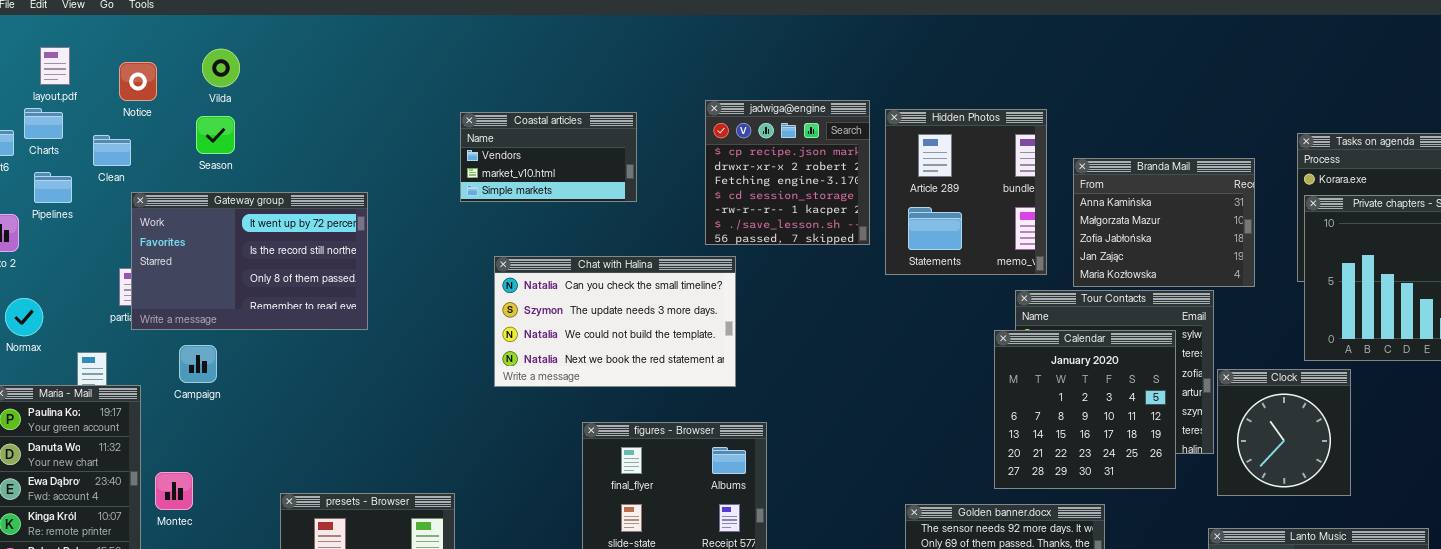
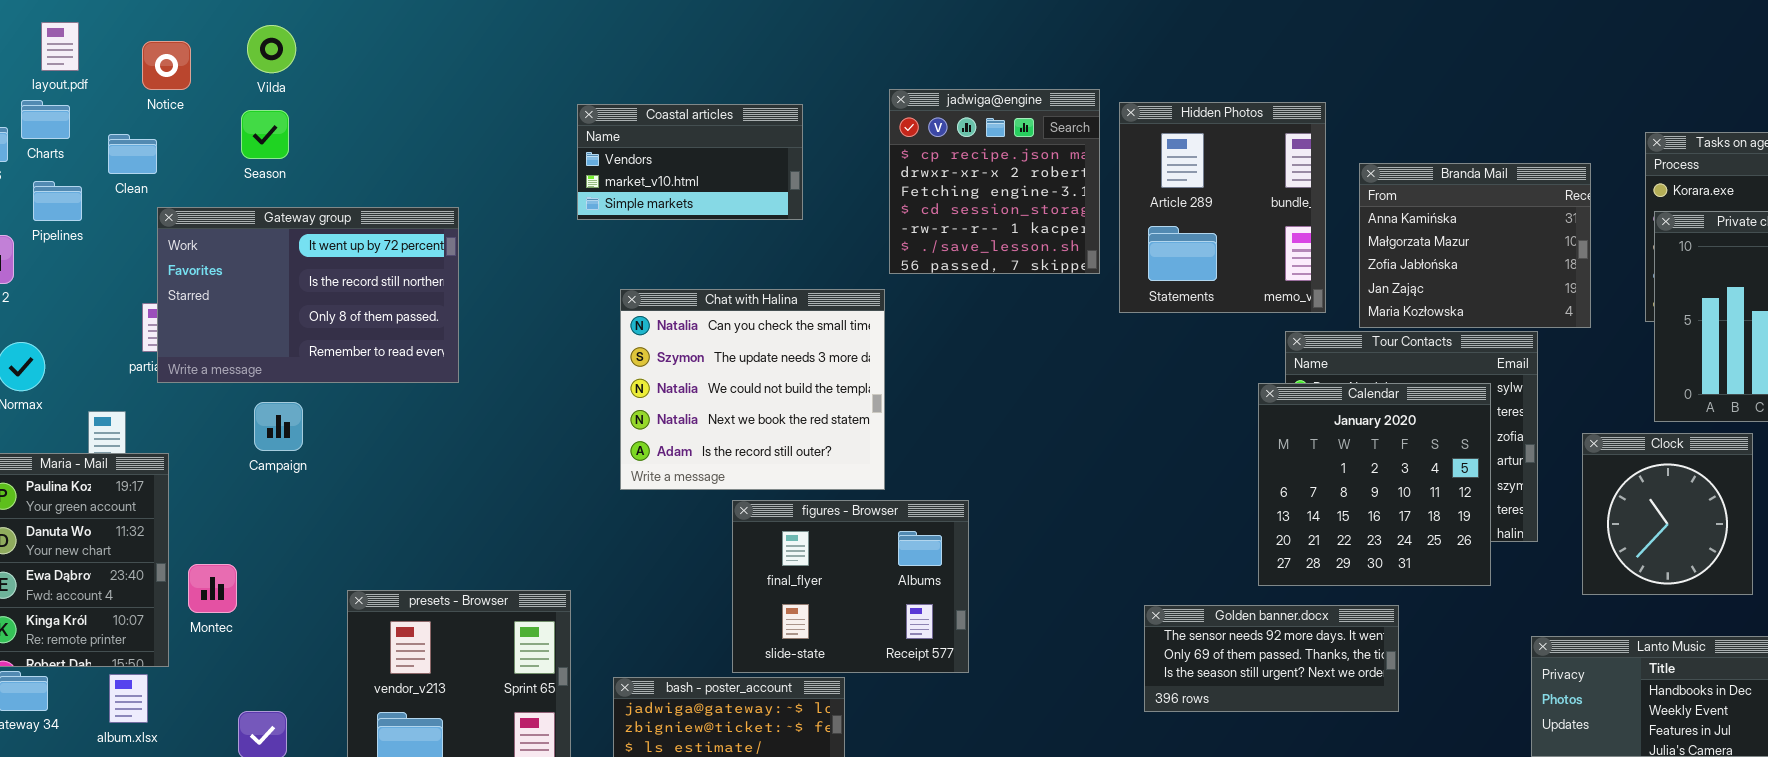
Chat with Halina: [494,256,736,387] -> [620,289,885,490], resized
Campaign: [179,345,217,383] -> [254,402,303,451], moved
Clock: [1217,369,1351,496] -> [1582,433,1753,595], moved

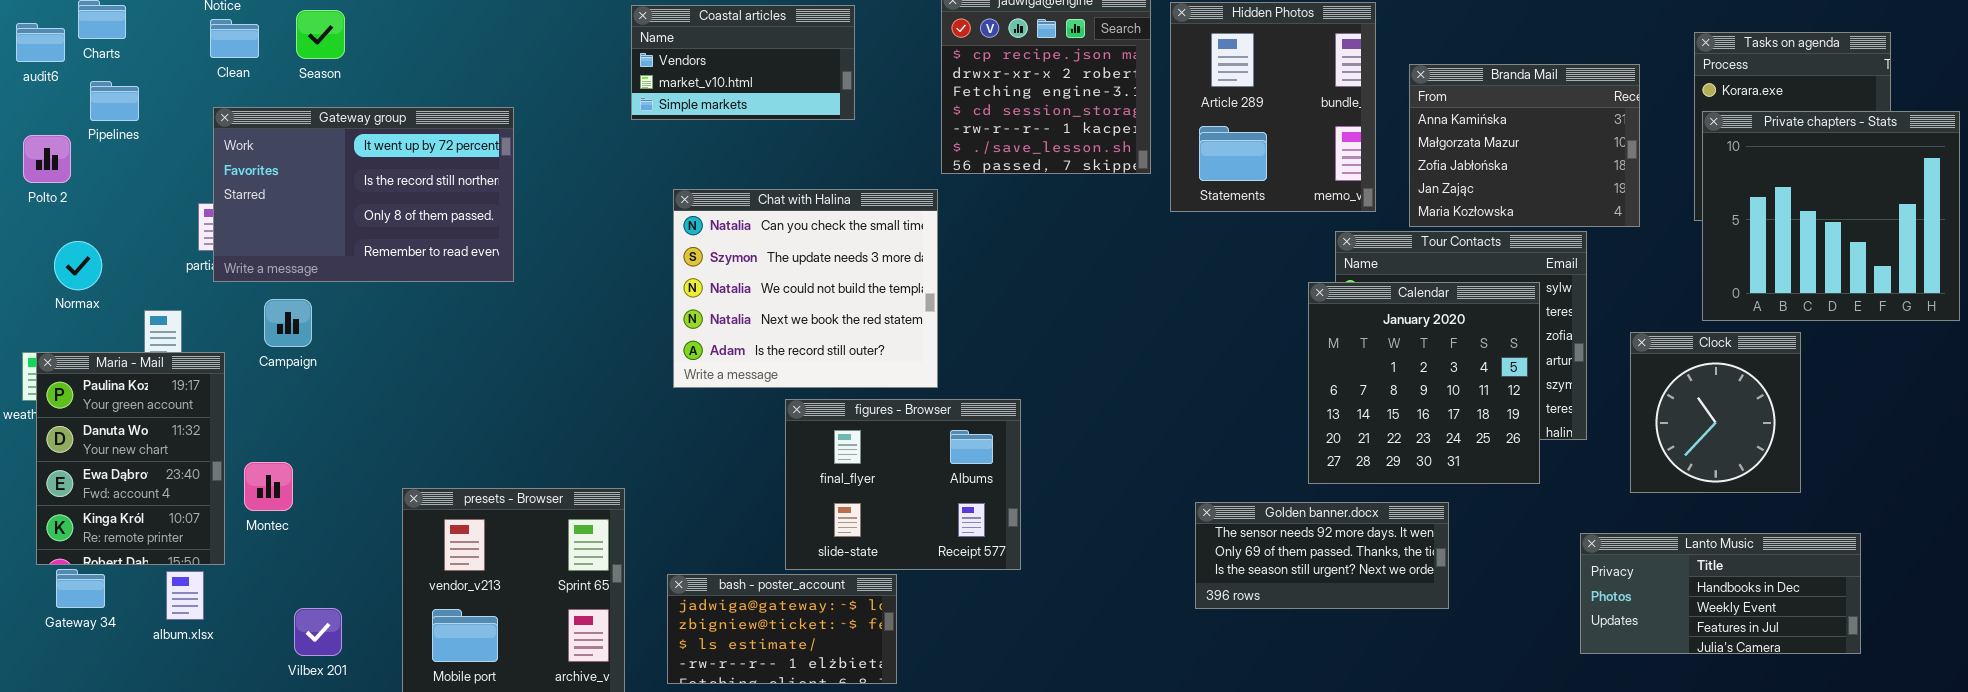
Clean: [108,134,157,174] -> [210,19,259,58], moved
Campaign: [254,402,303,451] -> [264,299,312,347], moved

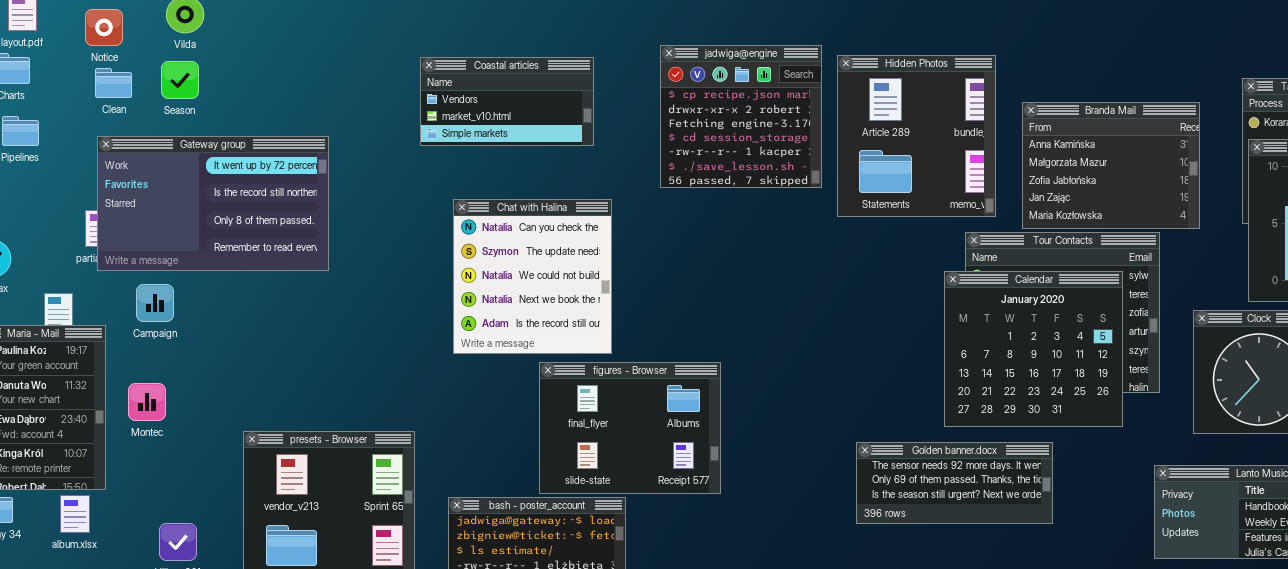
Chat with Halina: [673,189,938,388] -> [453,199,612,354], resized
Montec: [244,462,293,511] -> [128,383,166,421], moved

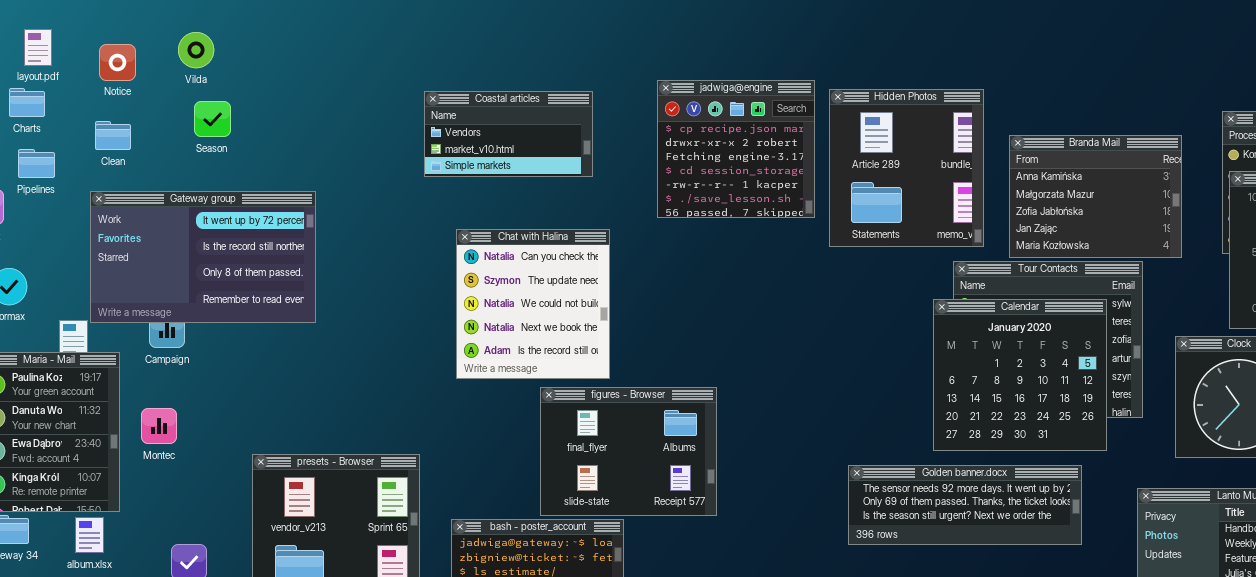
Season: [161,61,199,99] -> [194,101,231,137], moved
Clean: [95,68,132,98] -> [95,121,131,150], moved
Gateway group: [97,136,329,271] -> [90,191,316,323], moved
Golden banner.docx: [856,442,1053,524] -> [848,465,1082,545], resized

